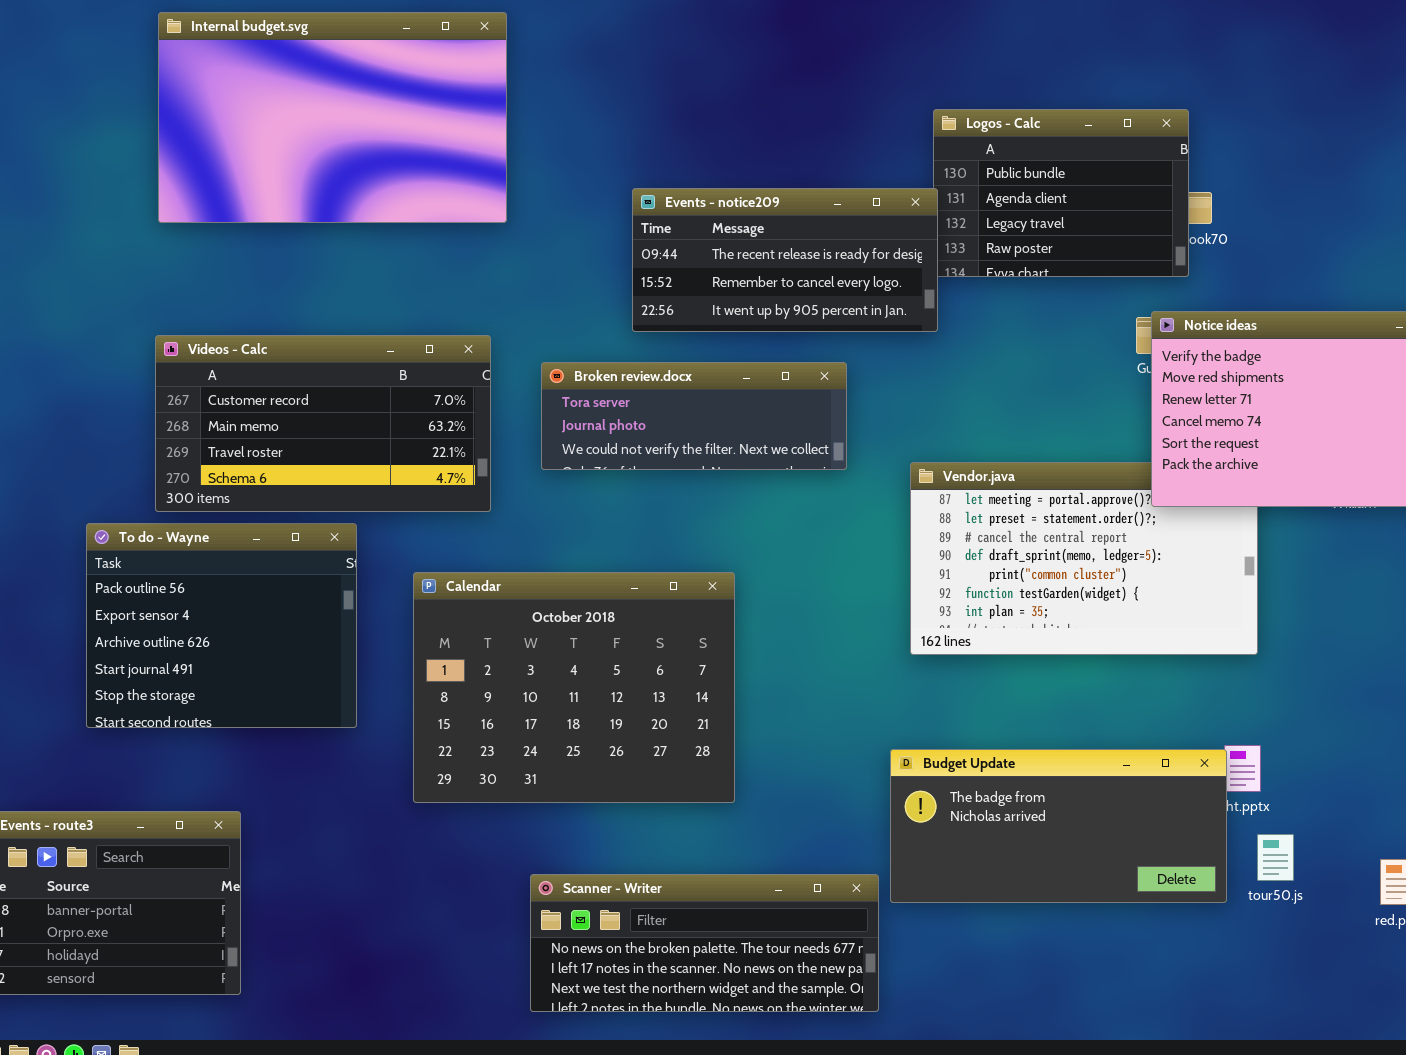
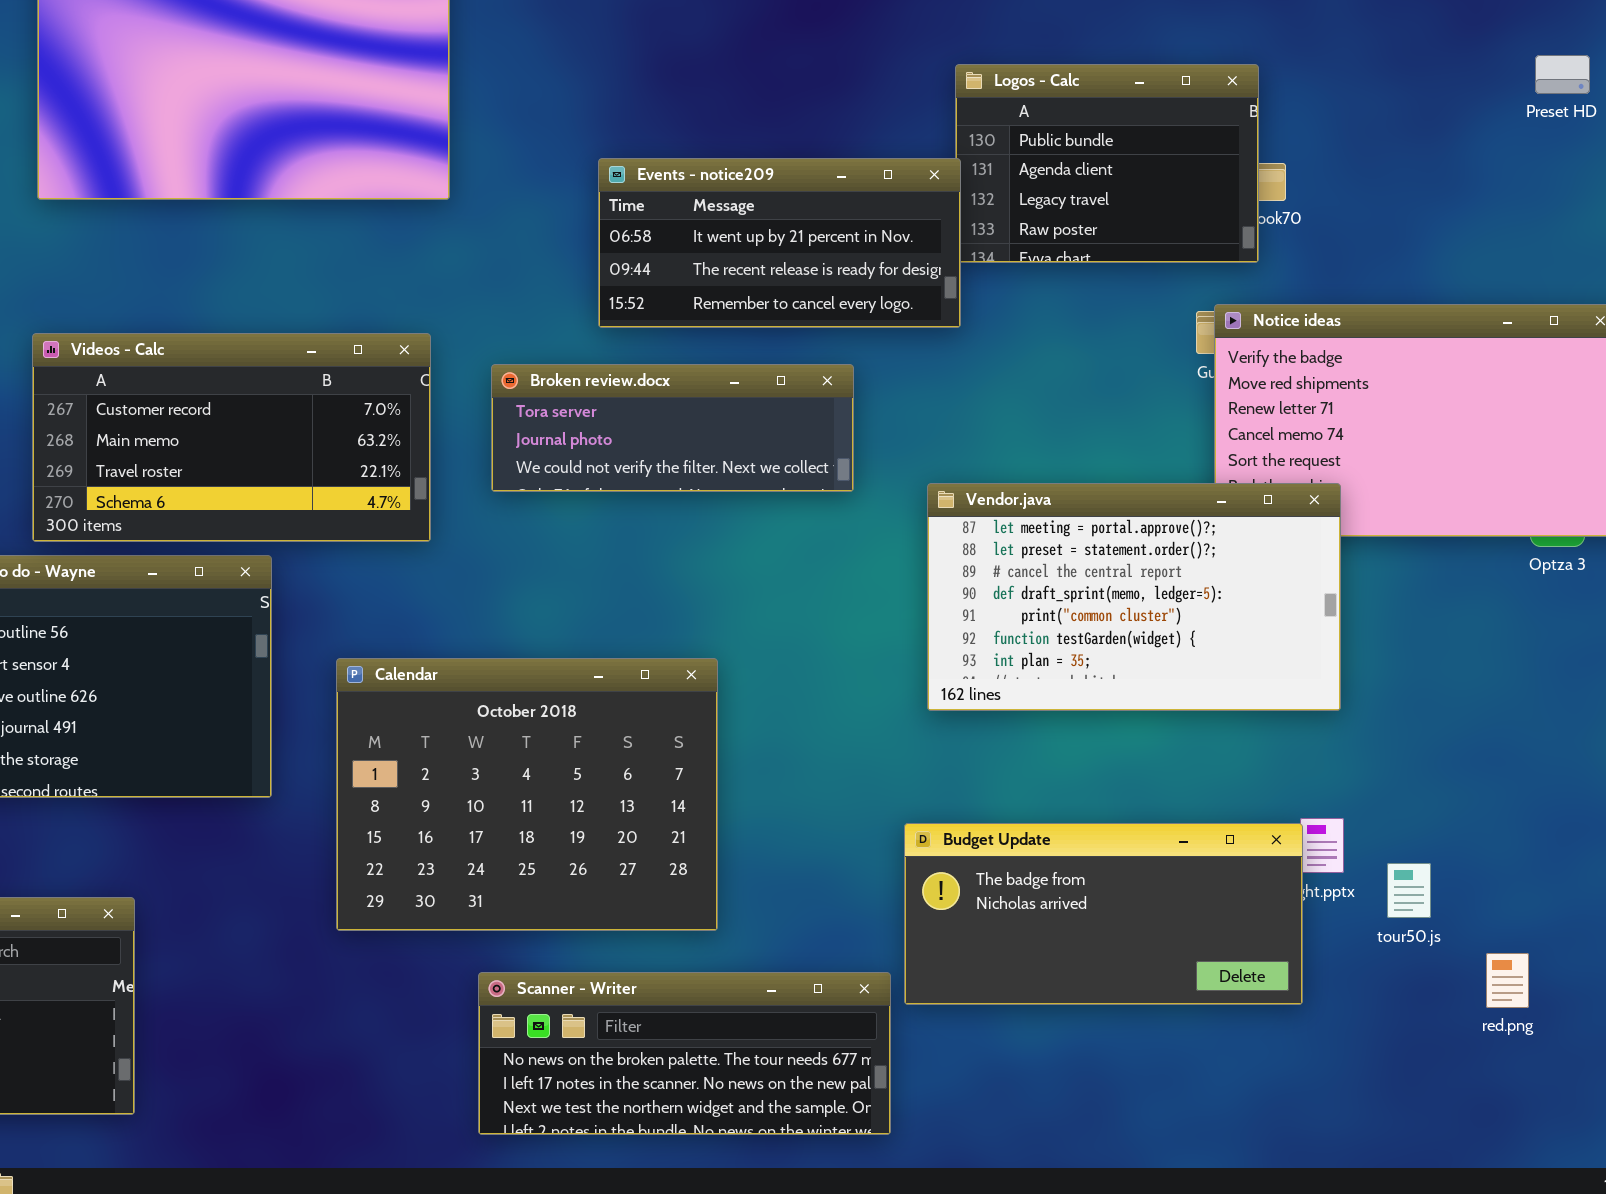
Events - notice209: [632,188,938,332] -> [598,158,961,328], scrolled up 1 row
Vendor.java: [910,462,1258,655] -> [927,483,1341,711], raised
Calendar: [413,572,735,803] -> [336,658,718,931], moved
tour50.js: [1257,834,1294,881] -> [1387,863,1431,918], moved

